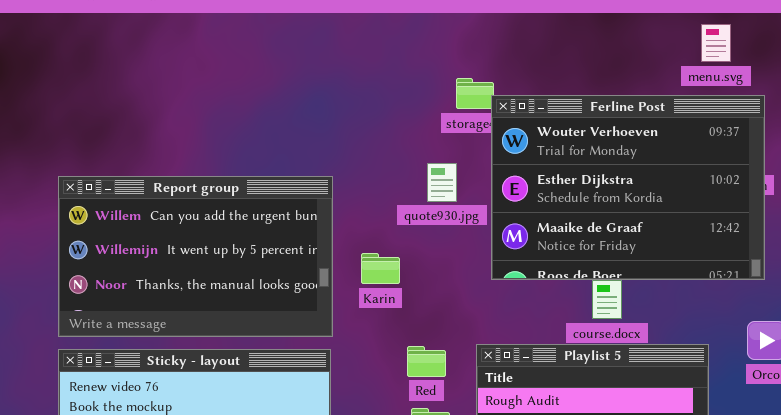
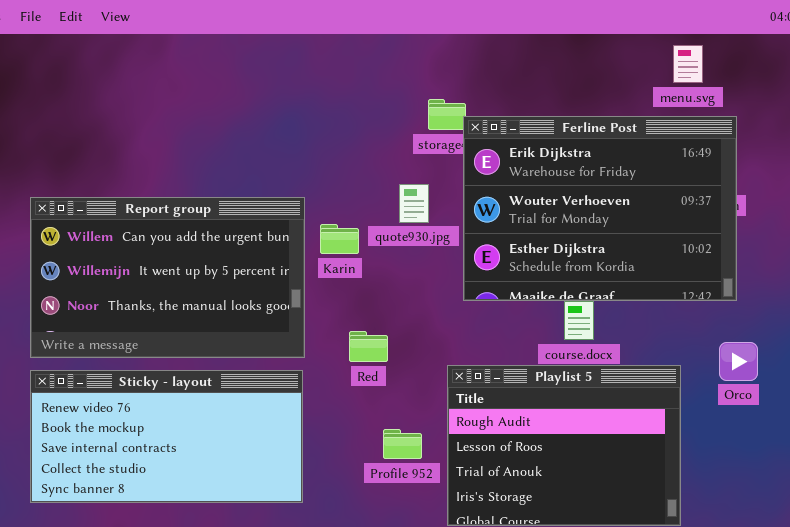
Ferline Post: [491,95,765,280] -> [463,116,737,301], scrolled up 1 row
Karin: [361,253,400,284] -> [320,224,359,254], moved
Red: [407,346,446,377] -> [349,331,388,362], moved

